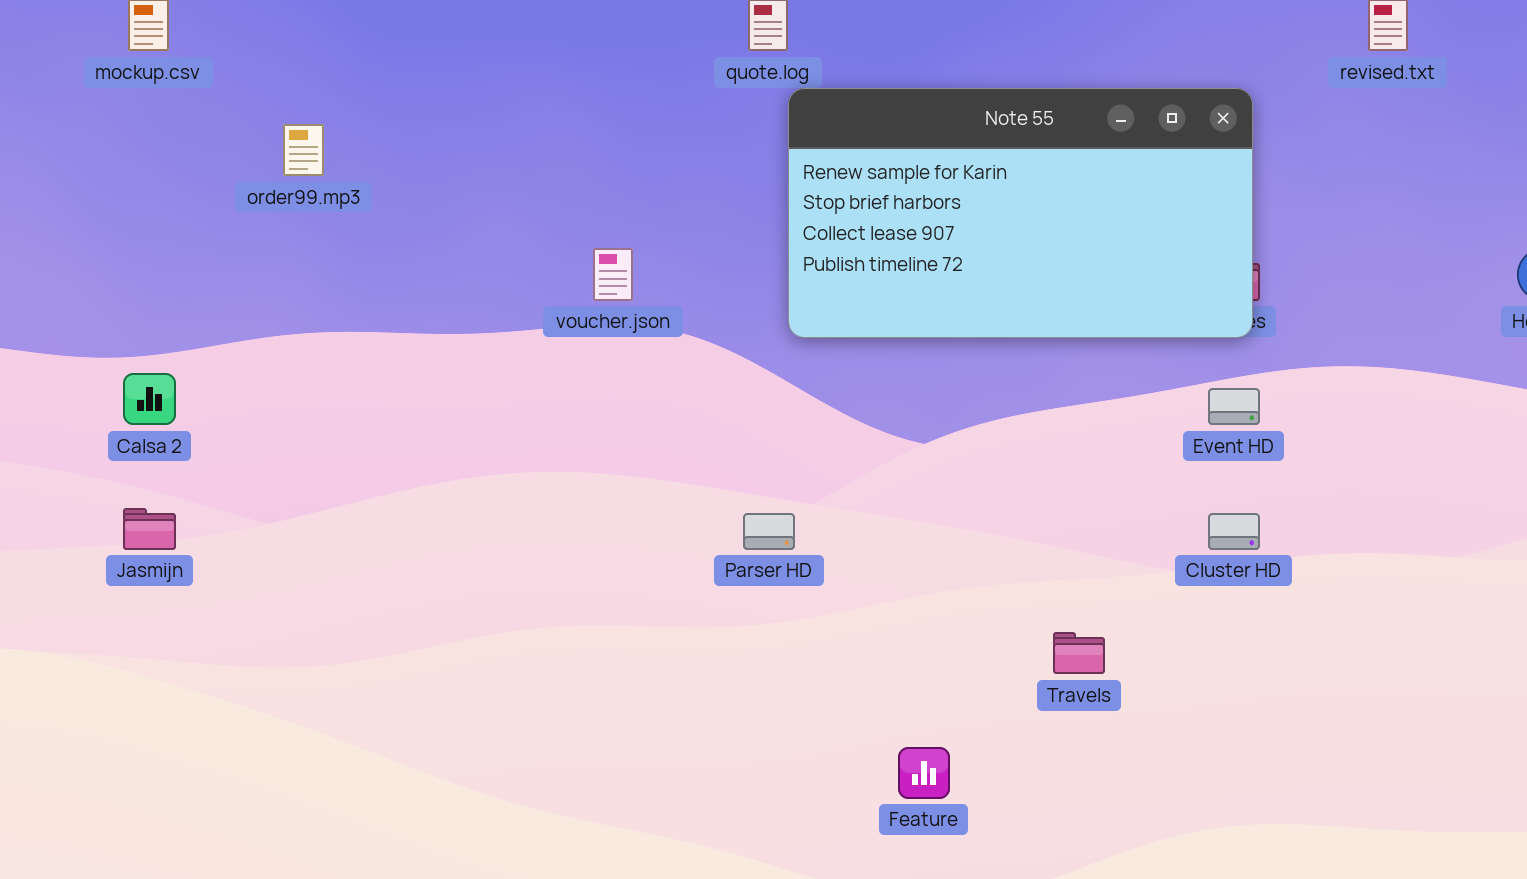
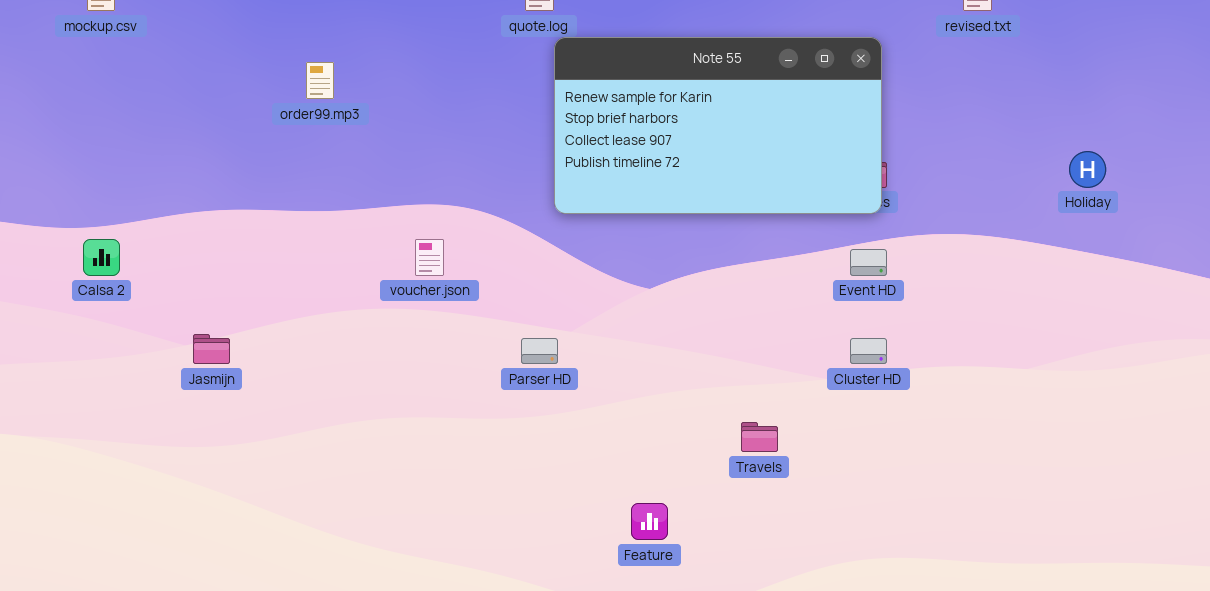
order99.mp3: [283,124,324,176] -> [306,62,334,99], moved
voucher.json: [593,248,633,301] -> [415,239,444,276], moved
Jasmijn: [123,508,176,550] -> [193,334,230,364], moved

